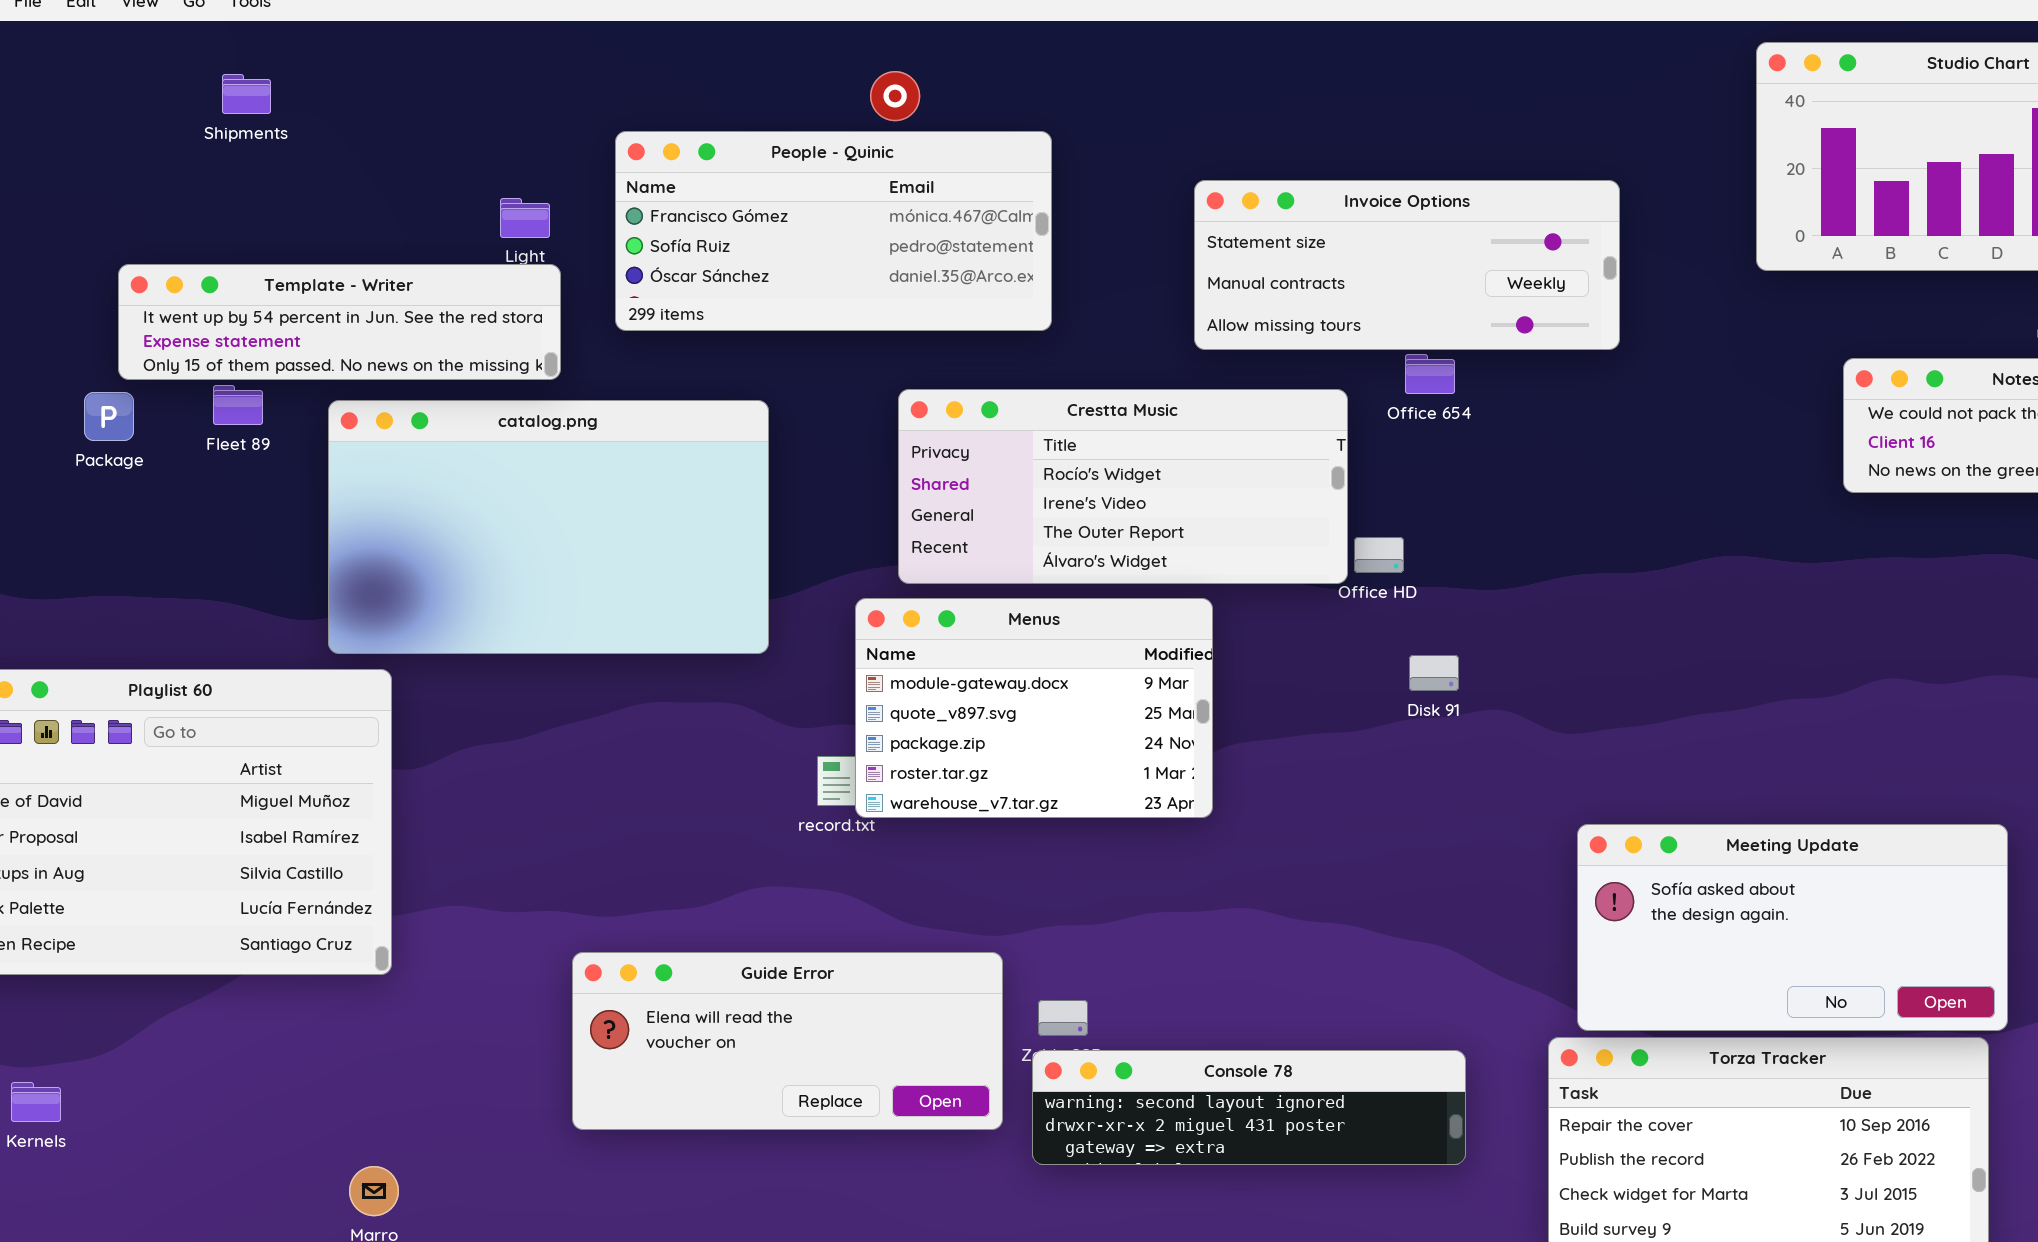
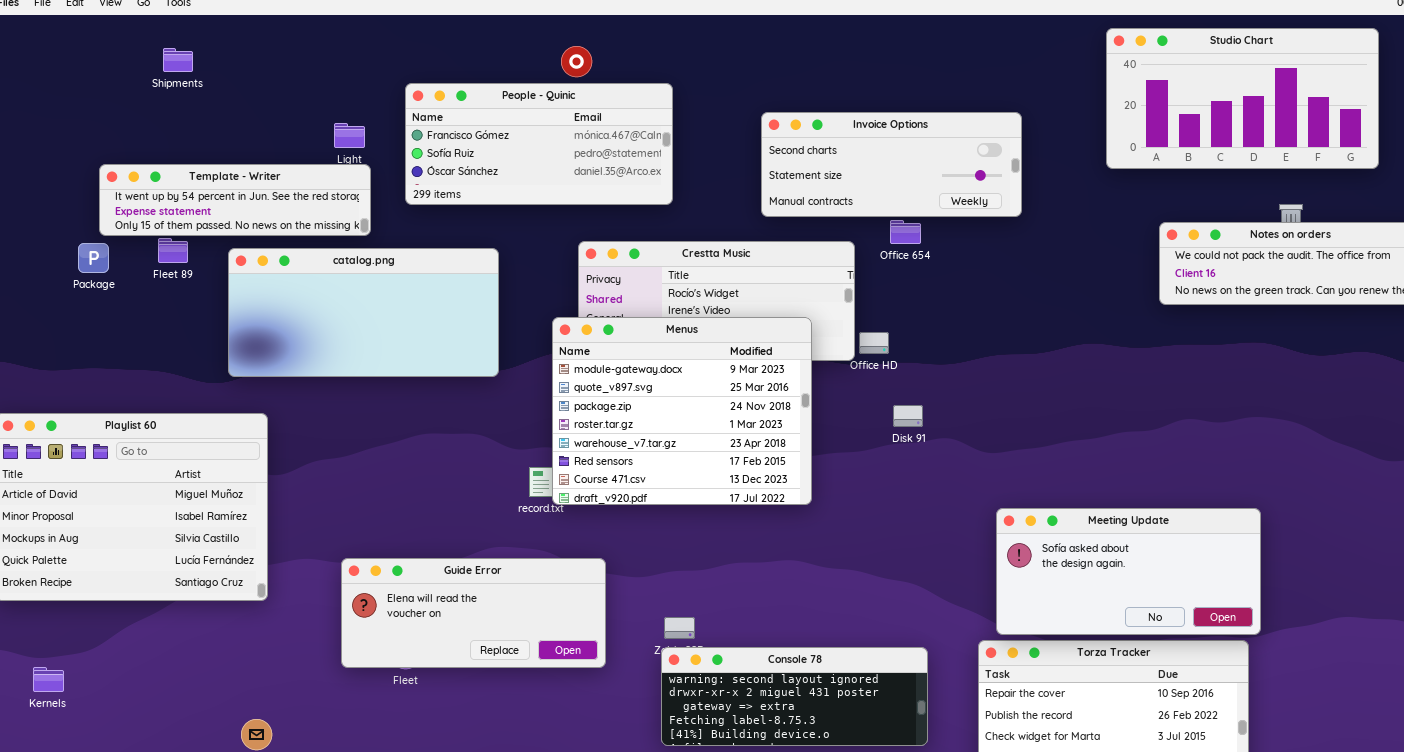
Invoice Options: [1194,180,1620,350] -> [761,112,1022,217], scrolled up 1 row
catalog.png: [328,400,769,654] -> [228,248,499,377], resized
Menus: [855,598,1213,818] -> [552,317,812,505], resized
Guide Error: [572,952,1003,1130] -> [341,558,606,668], moved
Console 78: [1032,1050,1466,1165] -> [661,647,928,746], resized

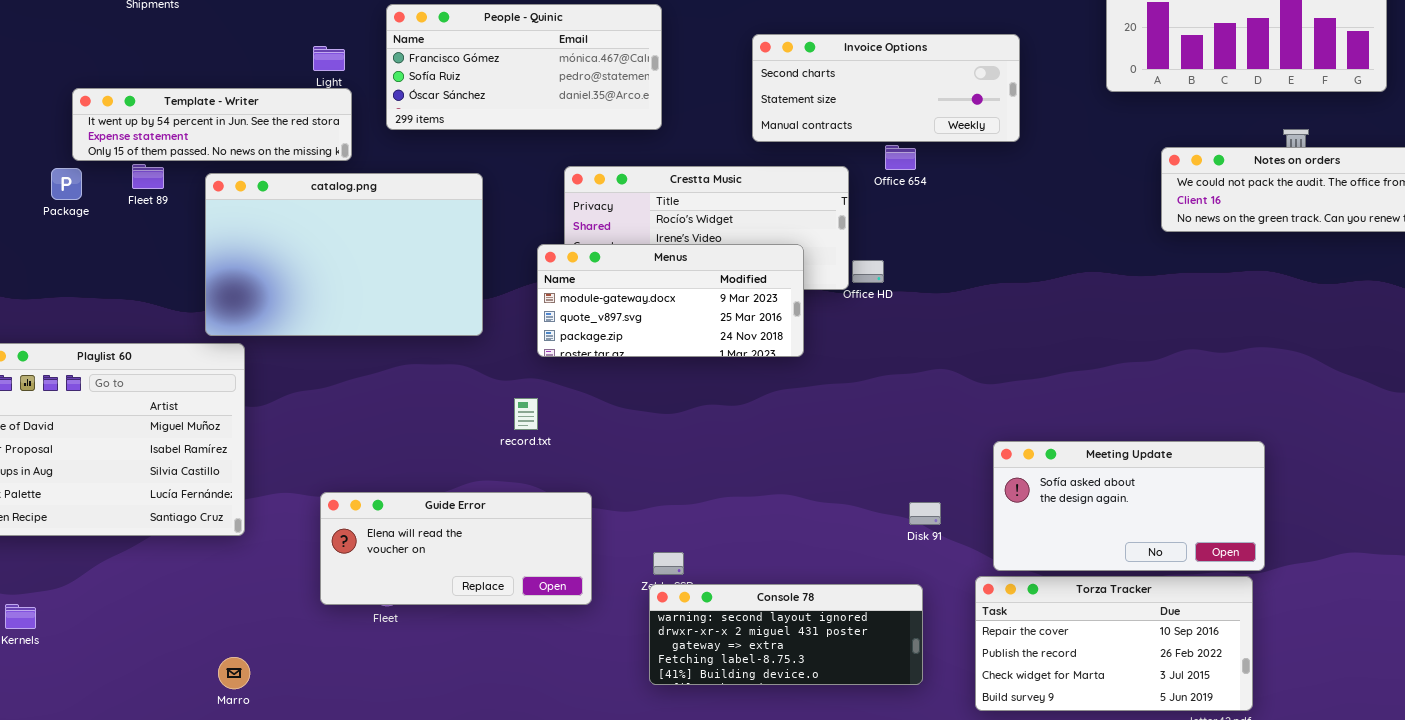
catalog.png: [228,248,499,377] -> [205,173,483,336], resized
Menus: [552,317,812,505] -> [537,244,804,357], resized
Disk 91: [893,405,923,427] -> [909,502,941,525], moved

